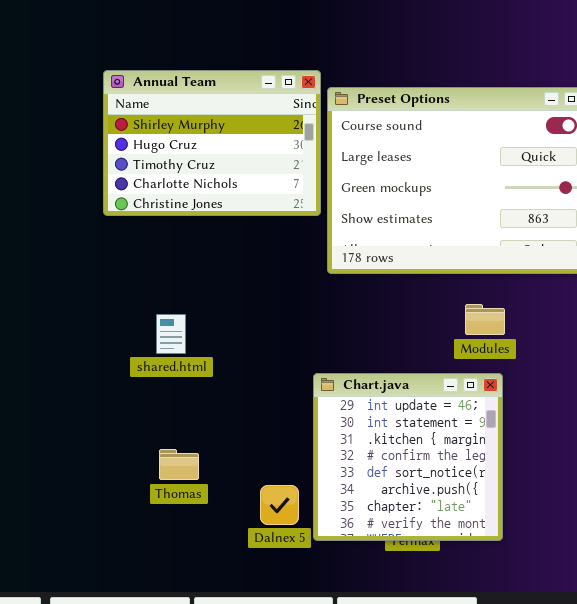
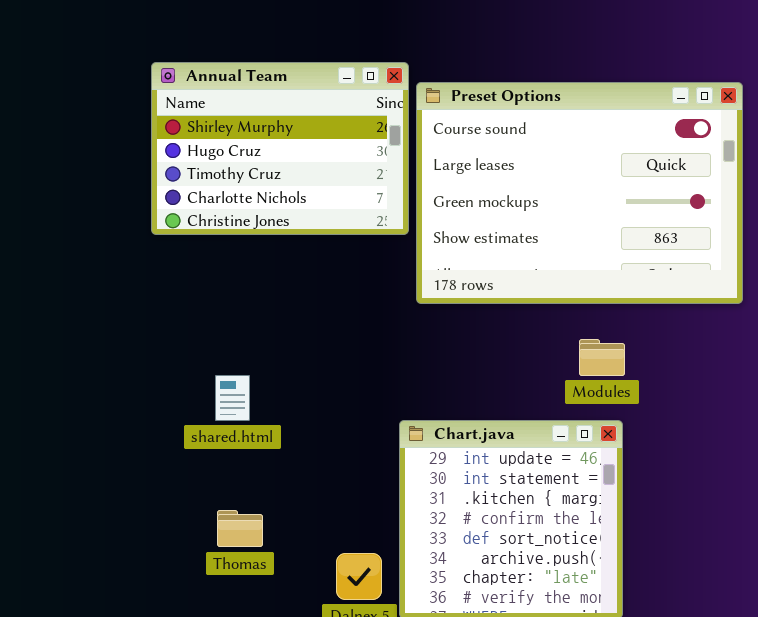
shared.html: [156,314,186,354] -> [215,375,250,421], moved

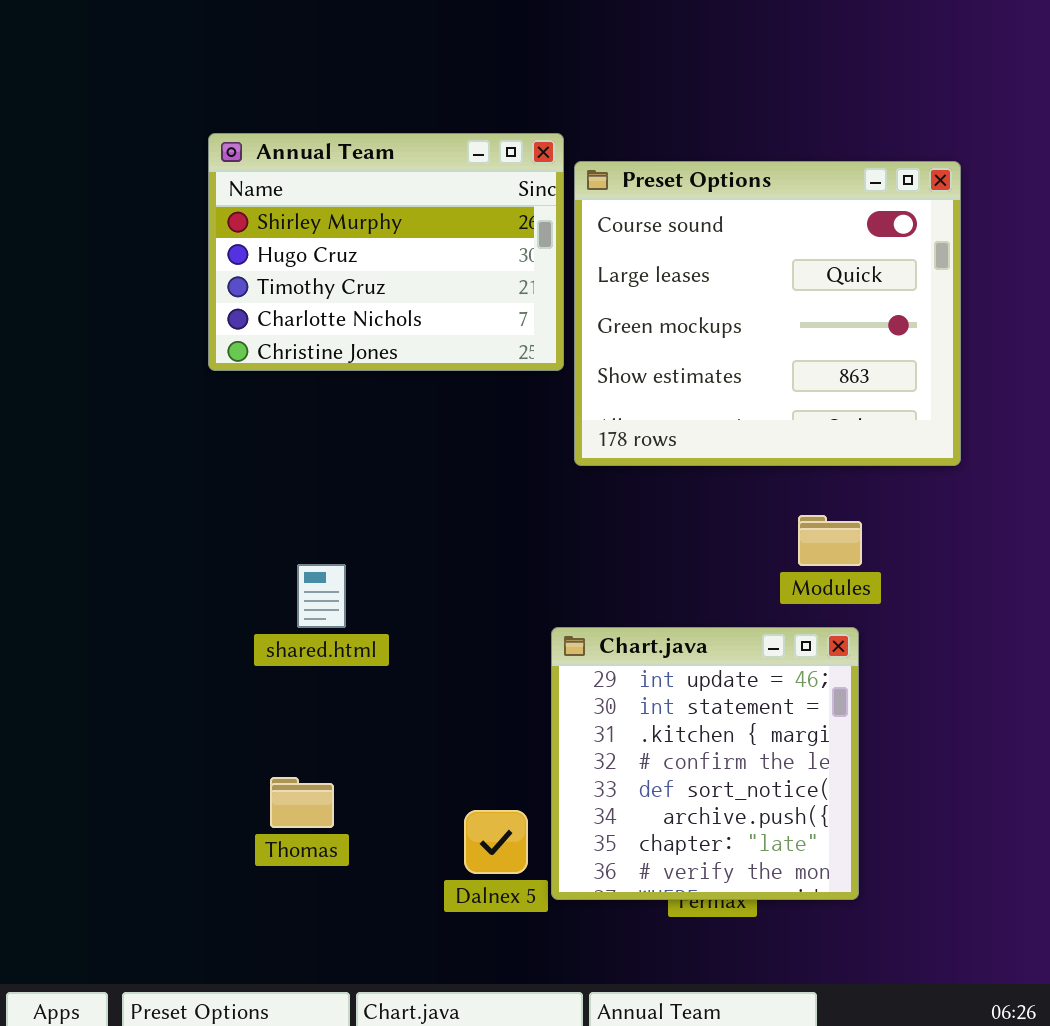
Preset Options: [416,82,743,304] -> [574,161,961,466], resized
Thomas: [217,510,263,547] -> [270,777,334,828], moved

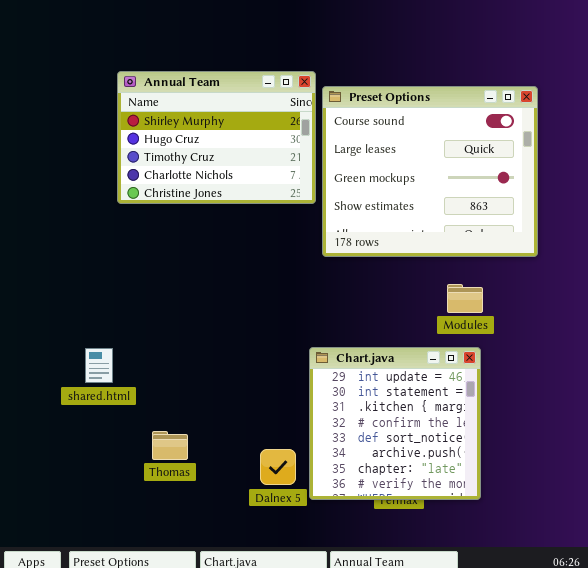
shared.html: [297,564,346,628] -> [85,348,113,383], moved

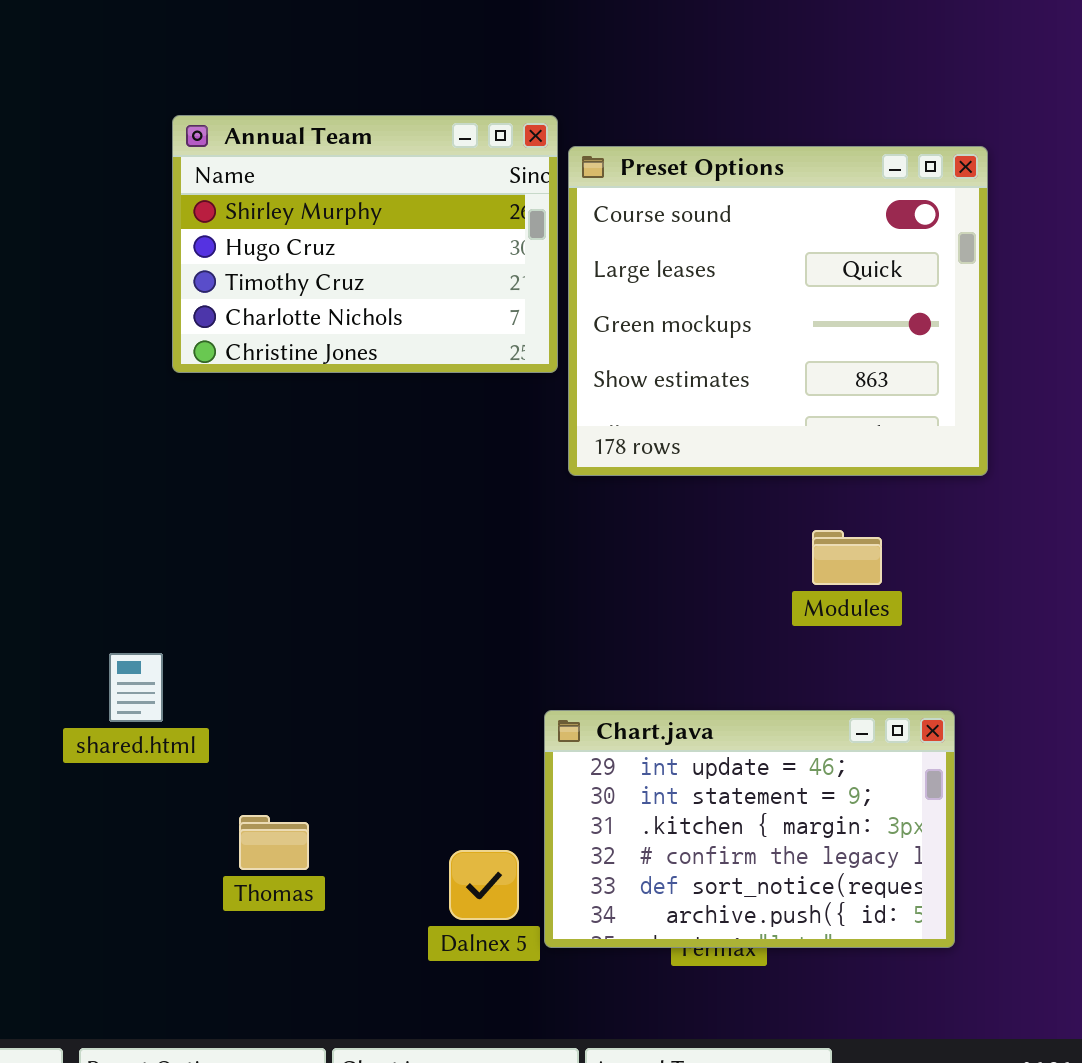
Chart.java: [309,347,481,500] -> [544,710,955,948], resized

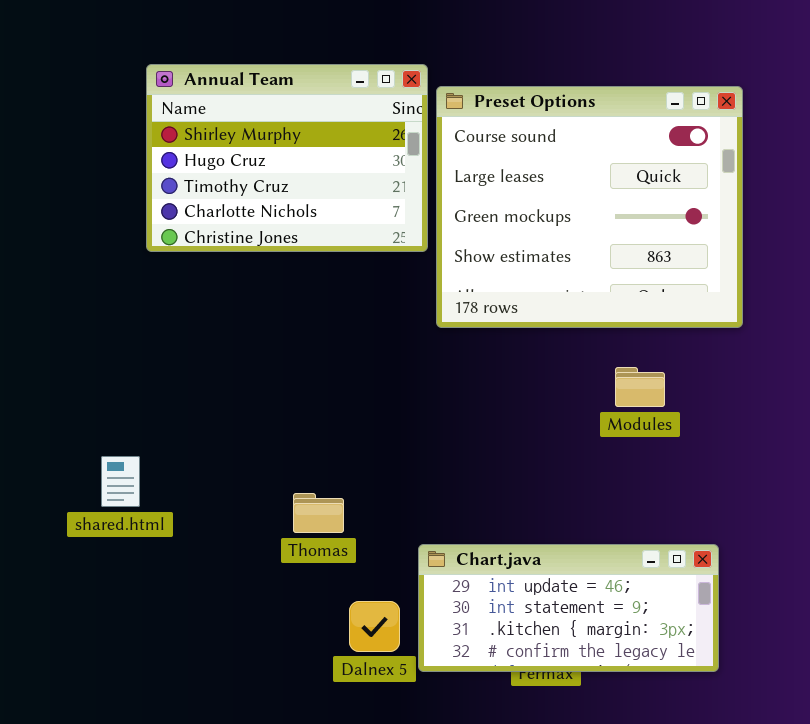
Chart.java: [544,710,955,948] -> [418,544,719,672], resized
Thomas: [239,815,309,870] -> [293,493,344,533], moved

